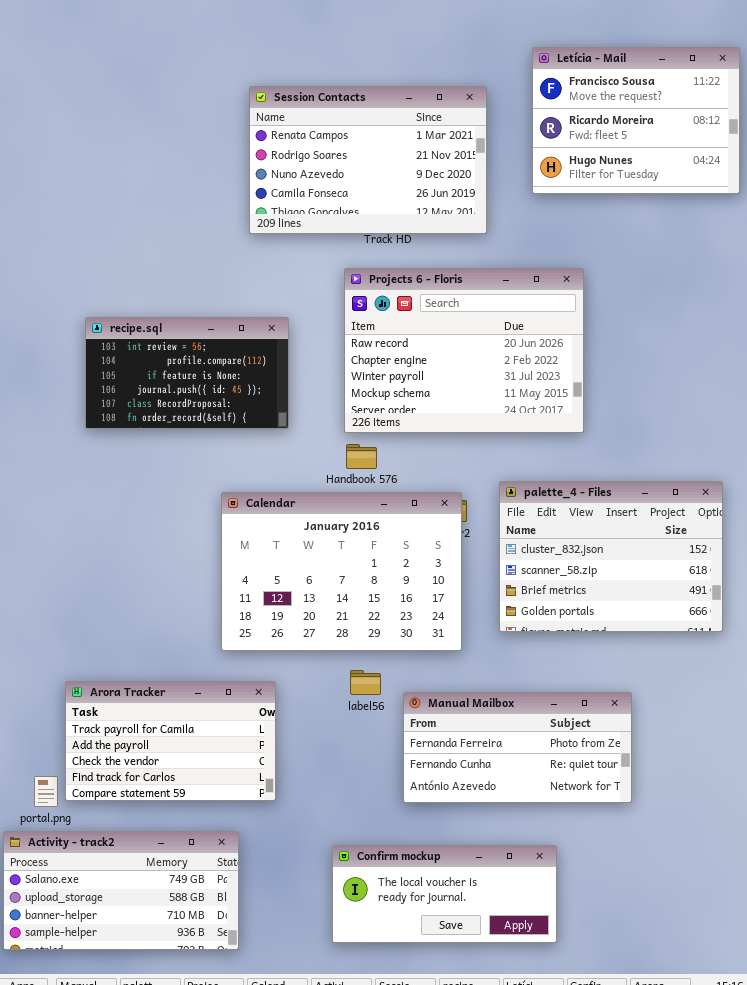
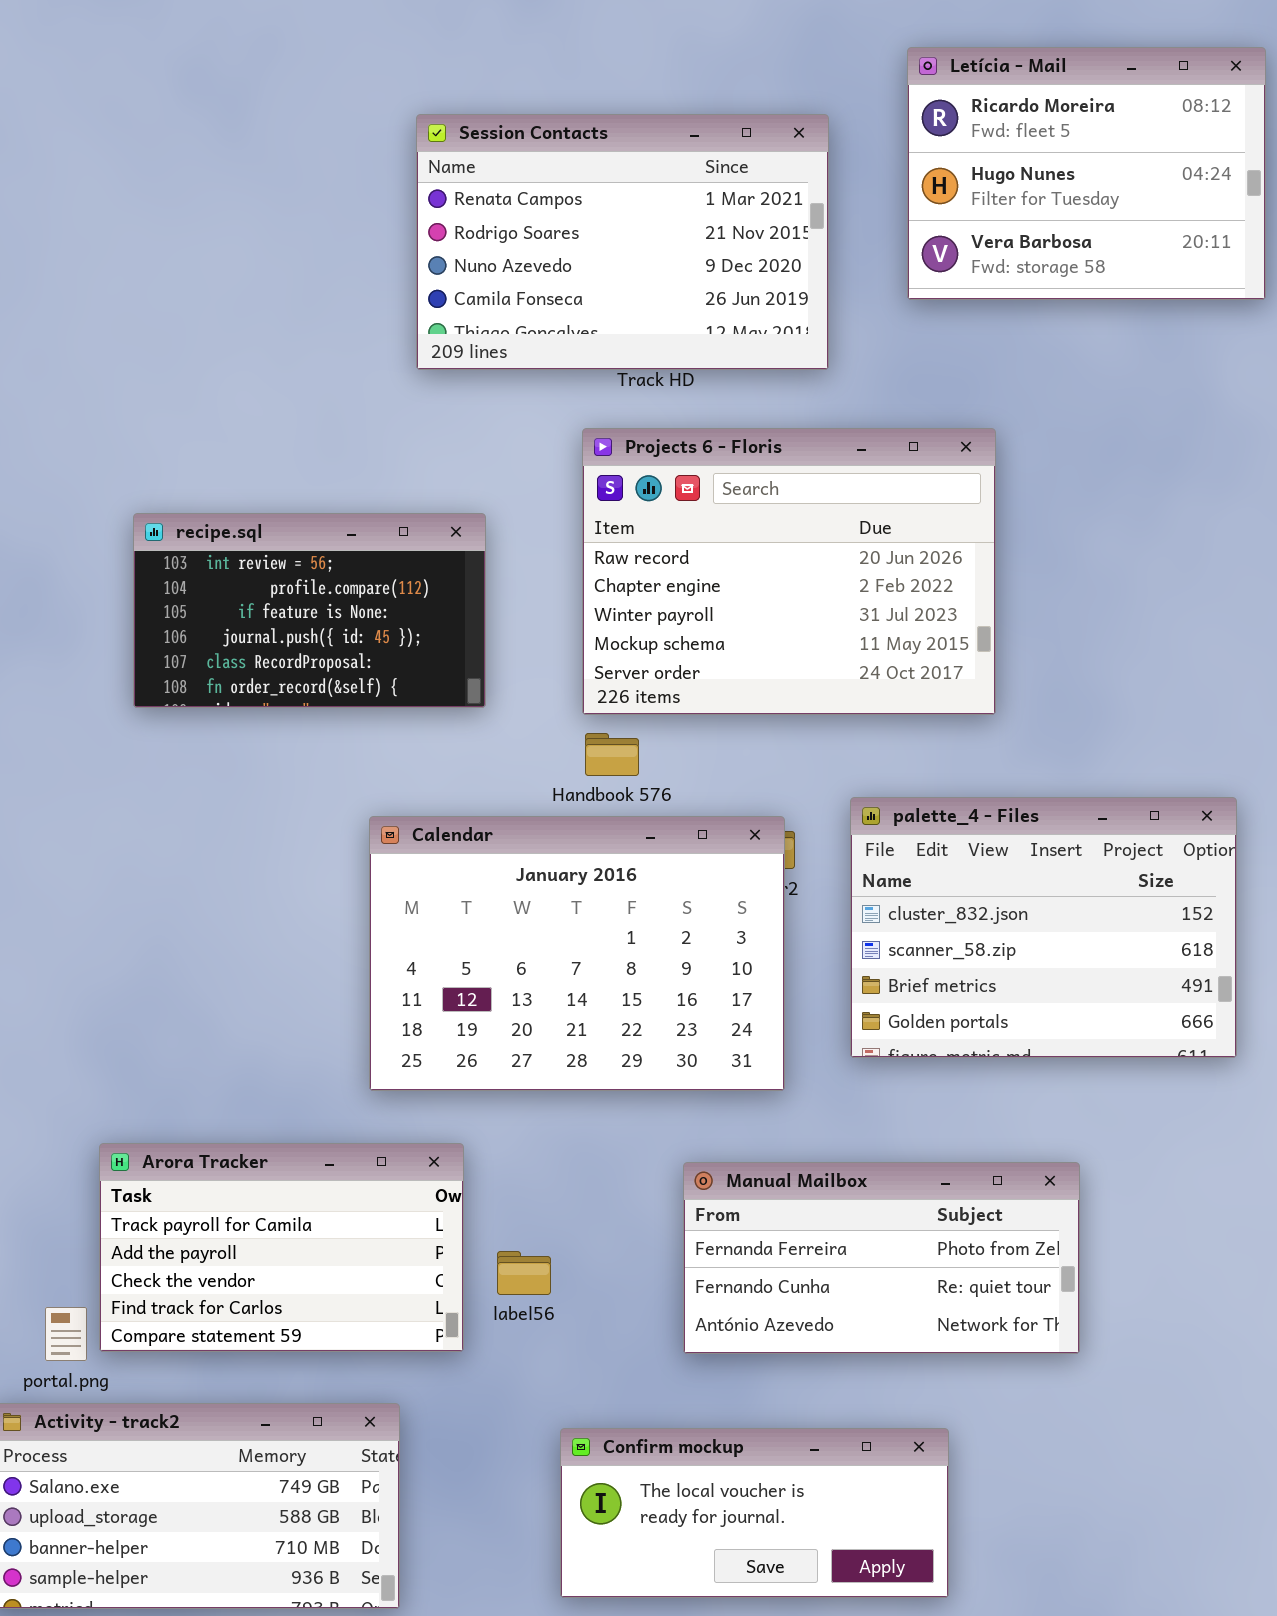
Letícia - Mail: [532,47,740,194] -> [907,47,1266,300], scrolled down 1 row
label56: [350,670,381,695] -> [497,1251,551,1295], moved

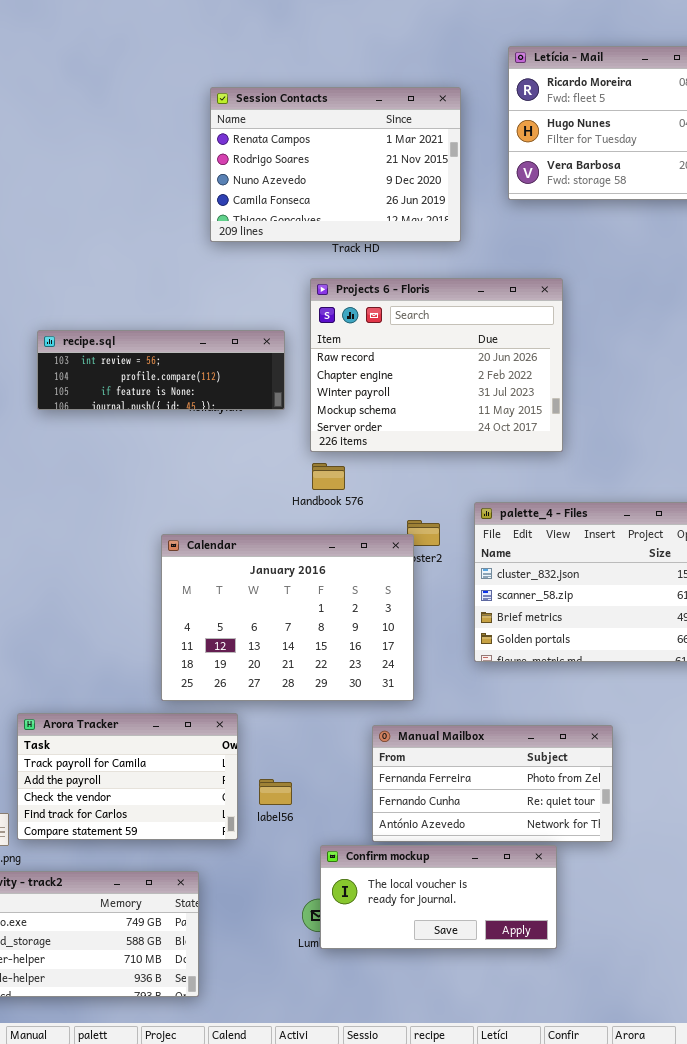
recipe.sql: [133,513,486,708] -> [37,330,285,410], resized
Calendar: [369,816,785,1091] -> [161,534,414,701], moved
Confirm mockup: [560,1428,949,1598] -> [320,845,557,949], moved

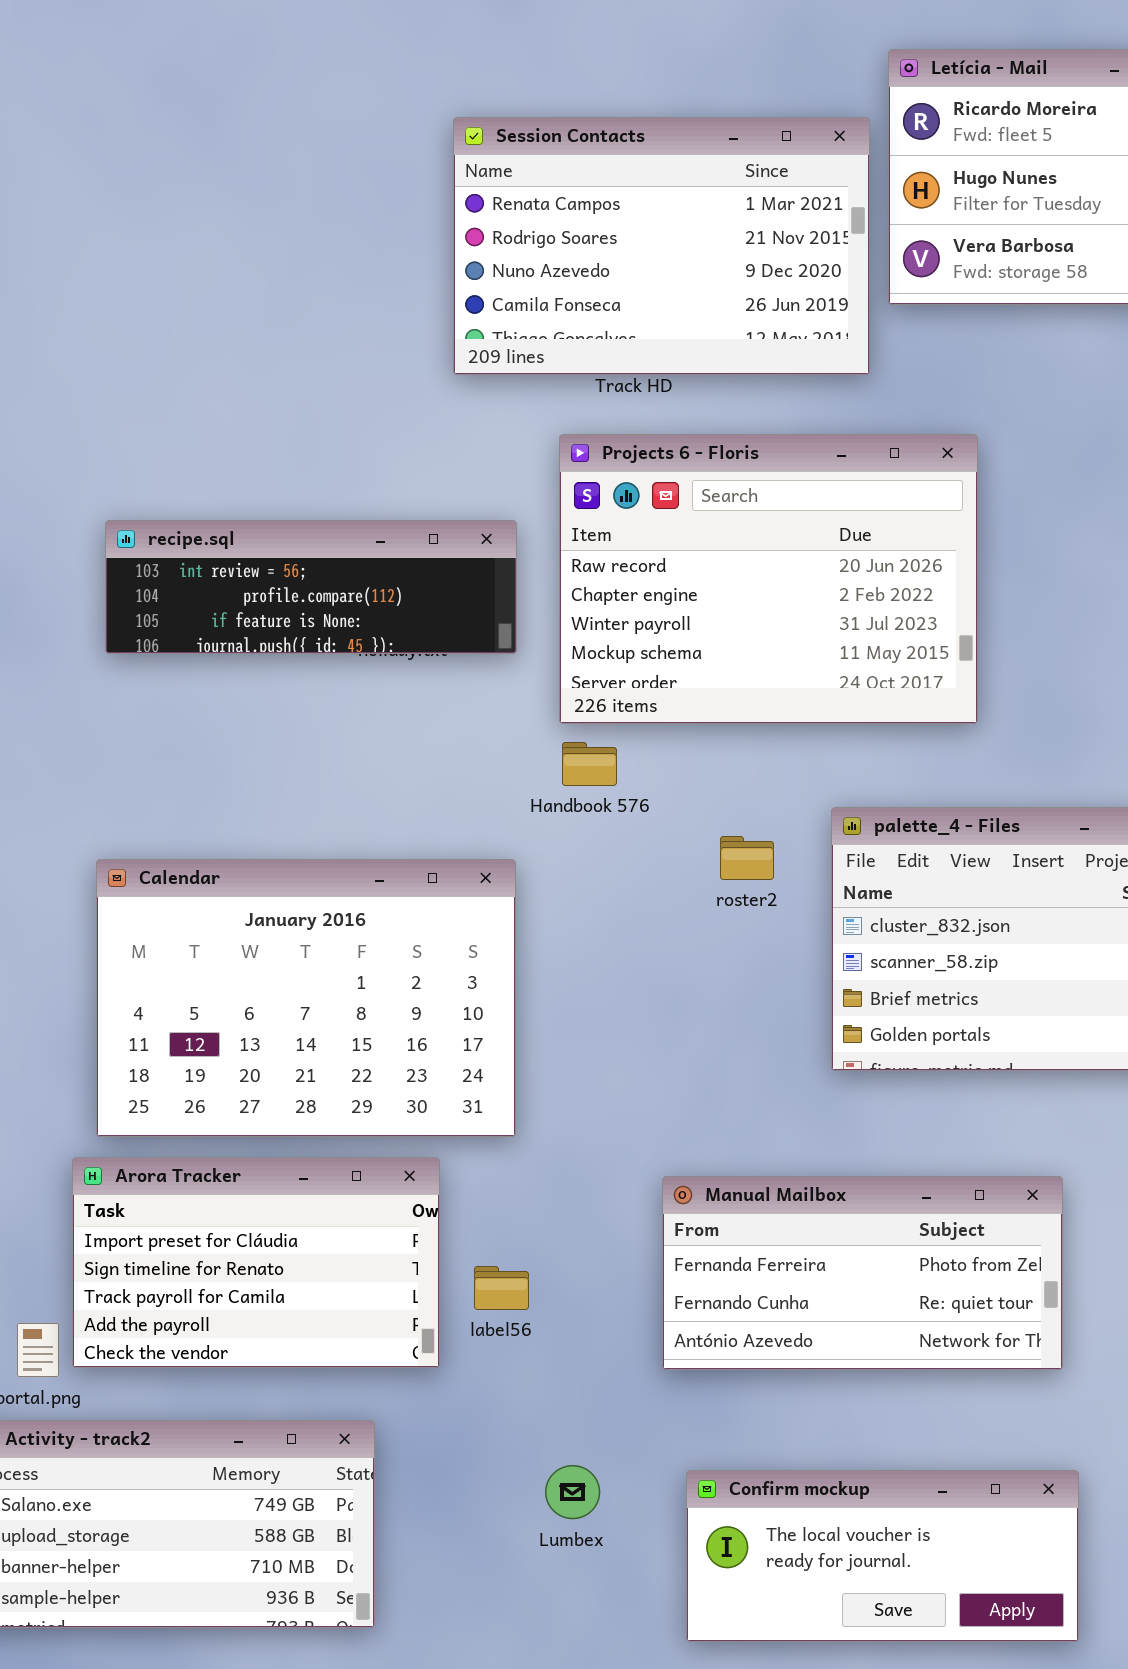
Session Contacts: [210,87,461,242] -> [453,117,870,375], moved
Calendar: [161,534,414,701] -> [96,859,516,1137], moved
Arora Tracker: [17,713,238,840] -> [72,1157,440,1368], scrolled up 2 rows
Confirm mockup: [320,845,557,949] -> [686,1470,1079,1642], moved

